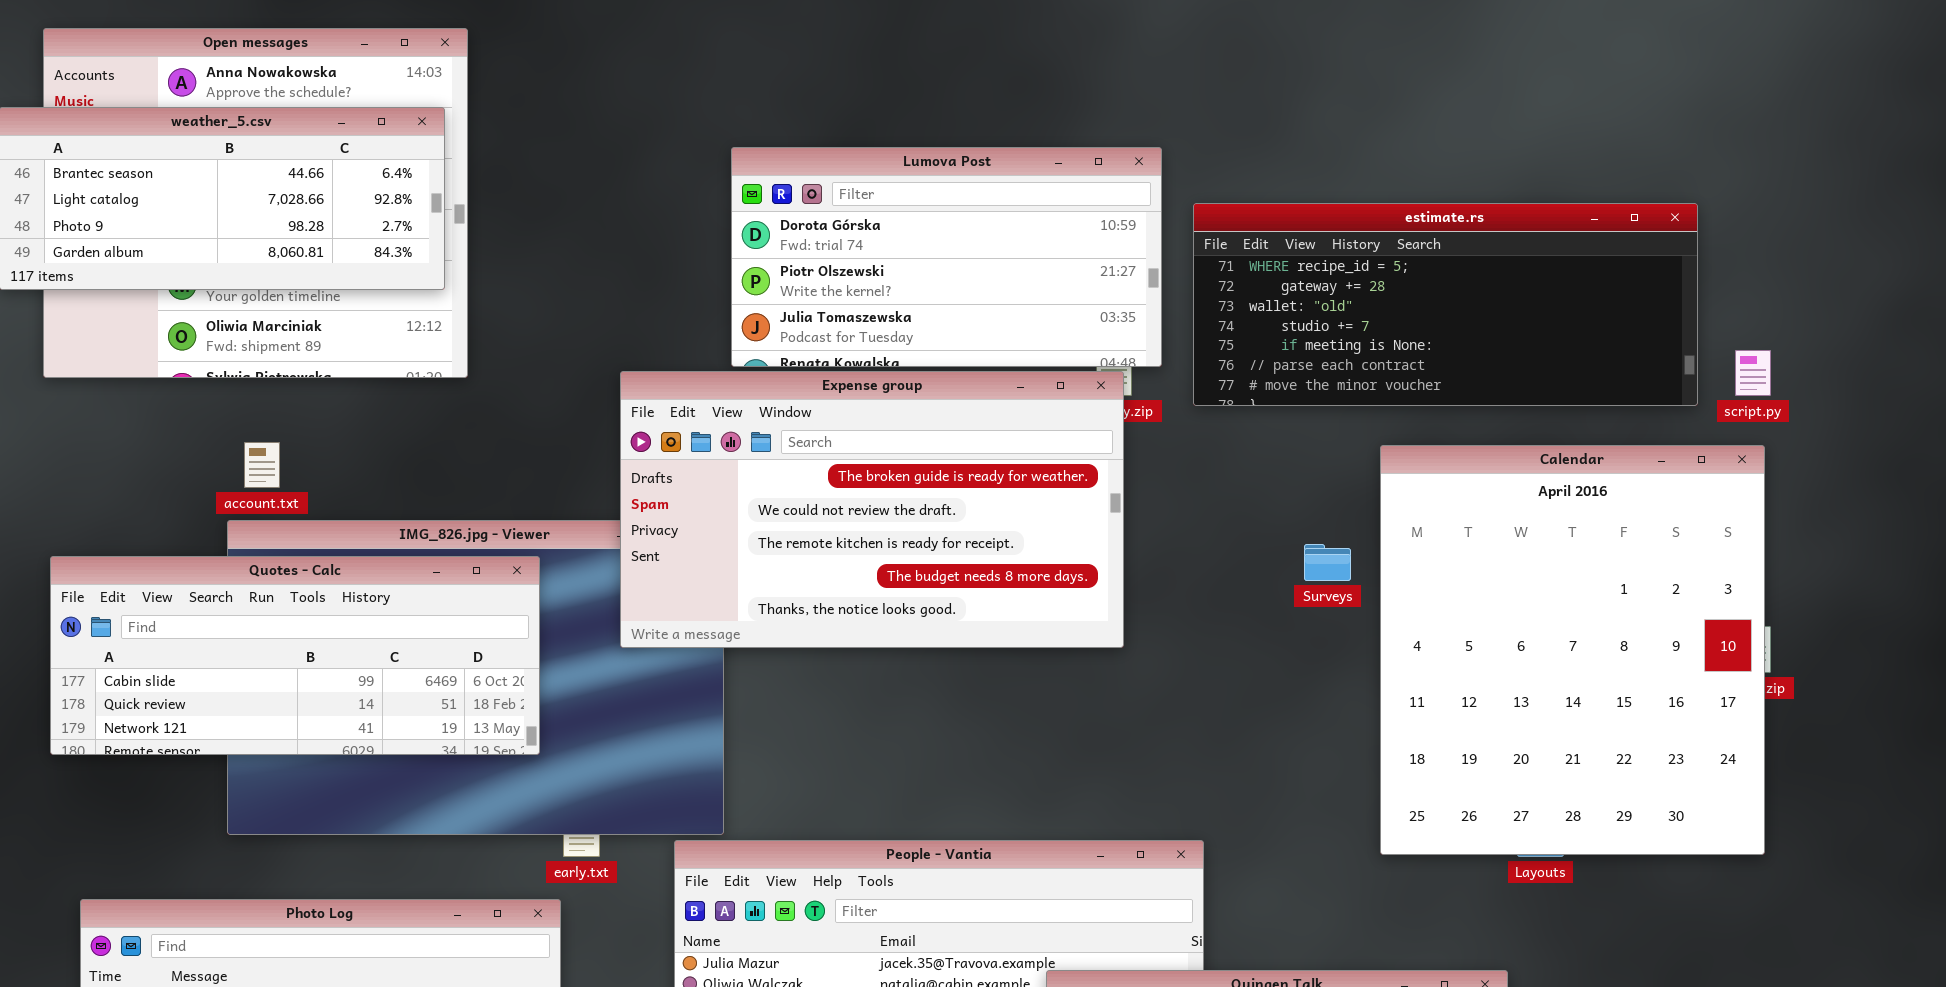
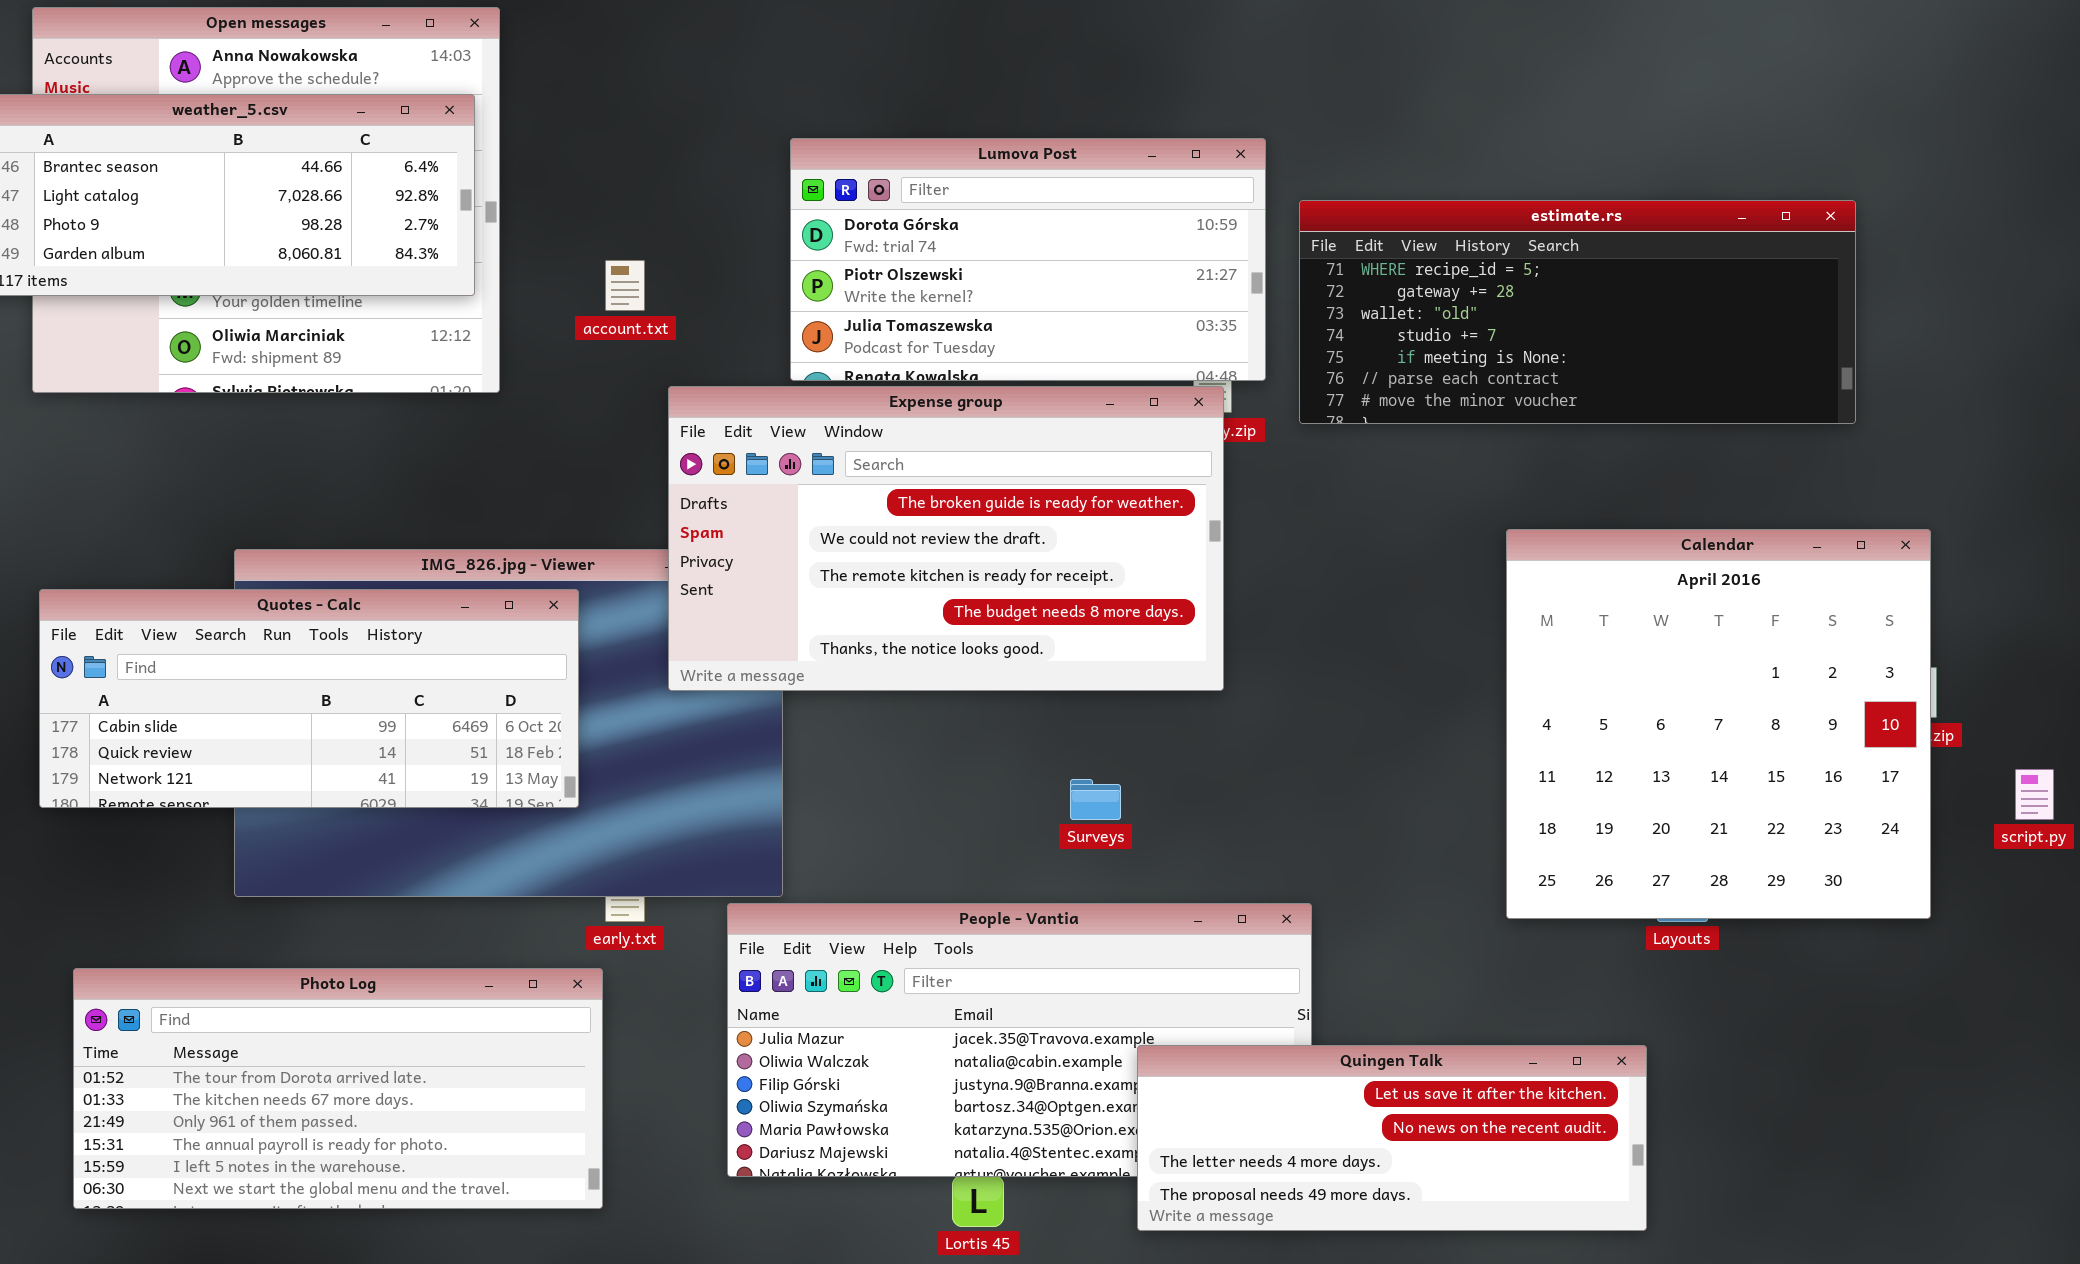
script.py: [1735,350,1771,396] -> [2015,769,2054,820], moved
account.txt: [244,442,280,488] -> [605,260,645,311], moved
Calendar: [1380,445,1765,855] -> [1506,529,1931,919], resized
Surveys: [1304,544,1351,581] -> [1070,779,1121,820], moved

